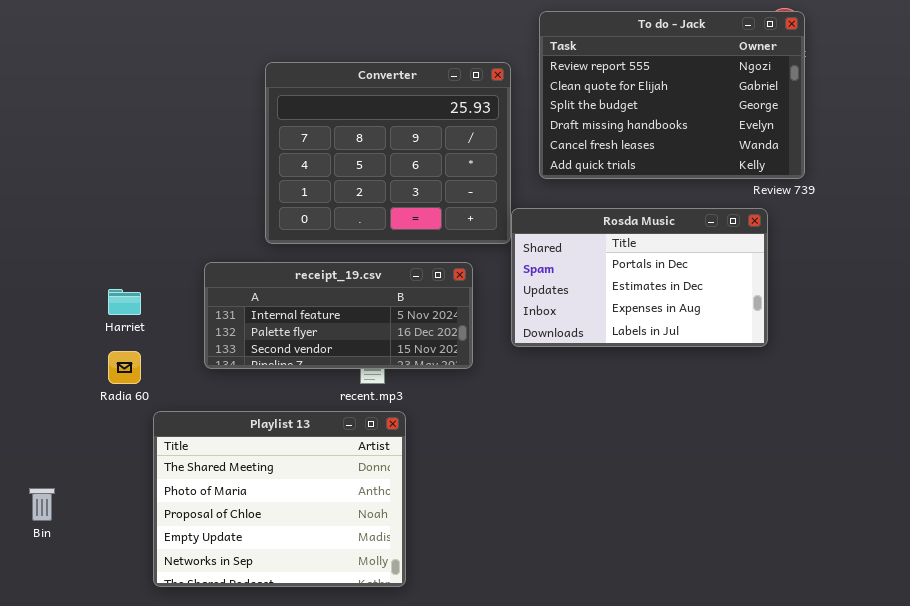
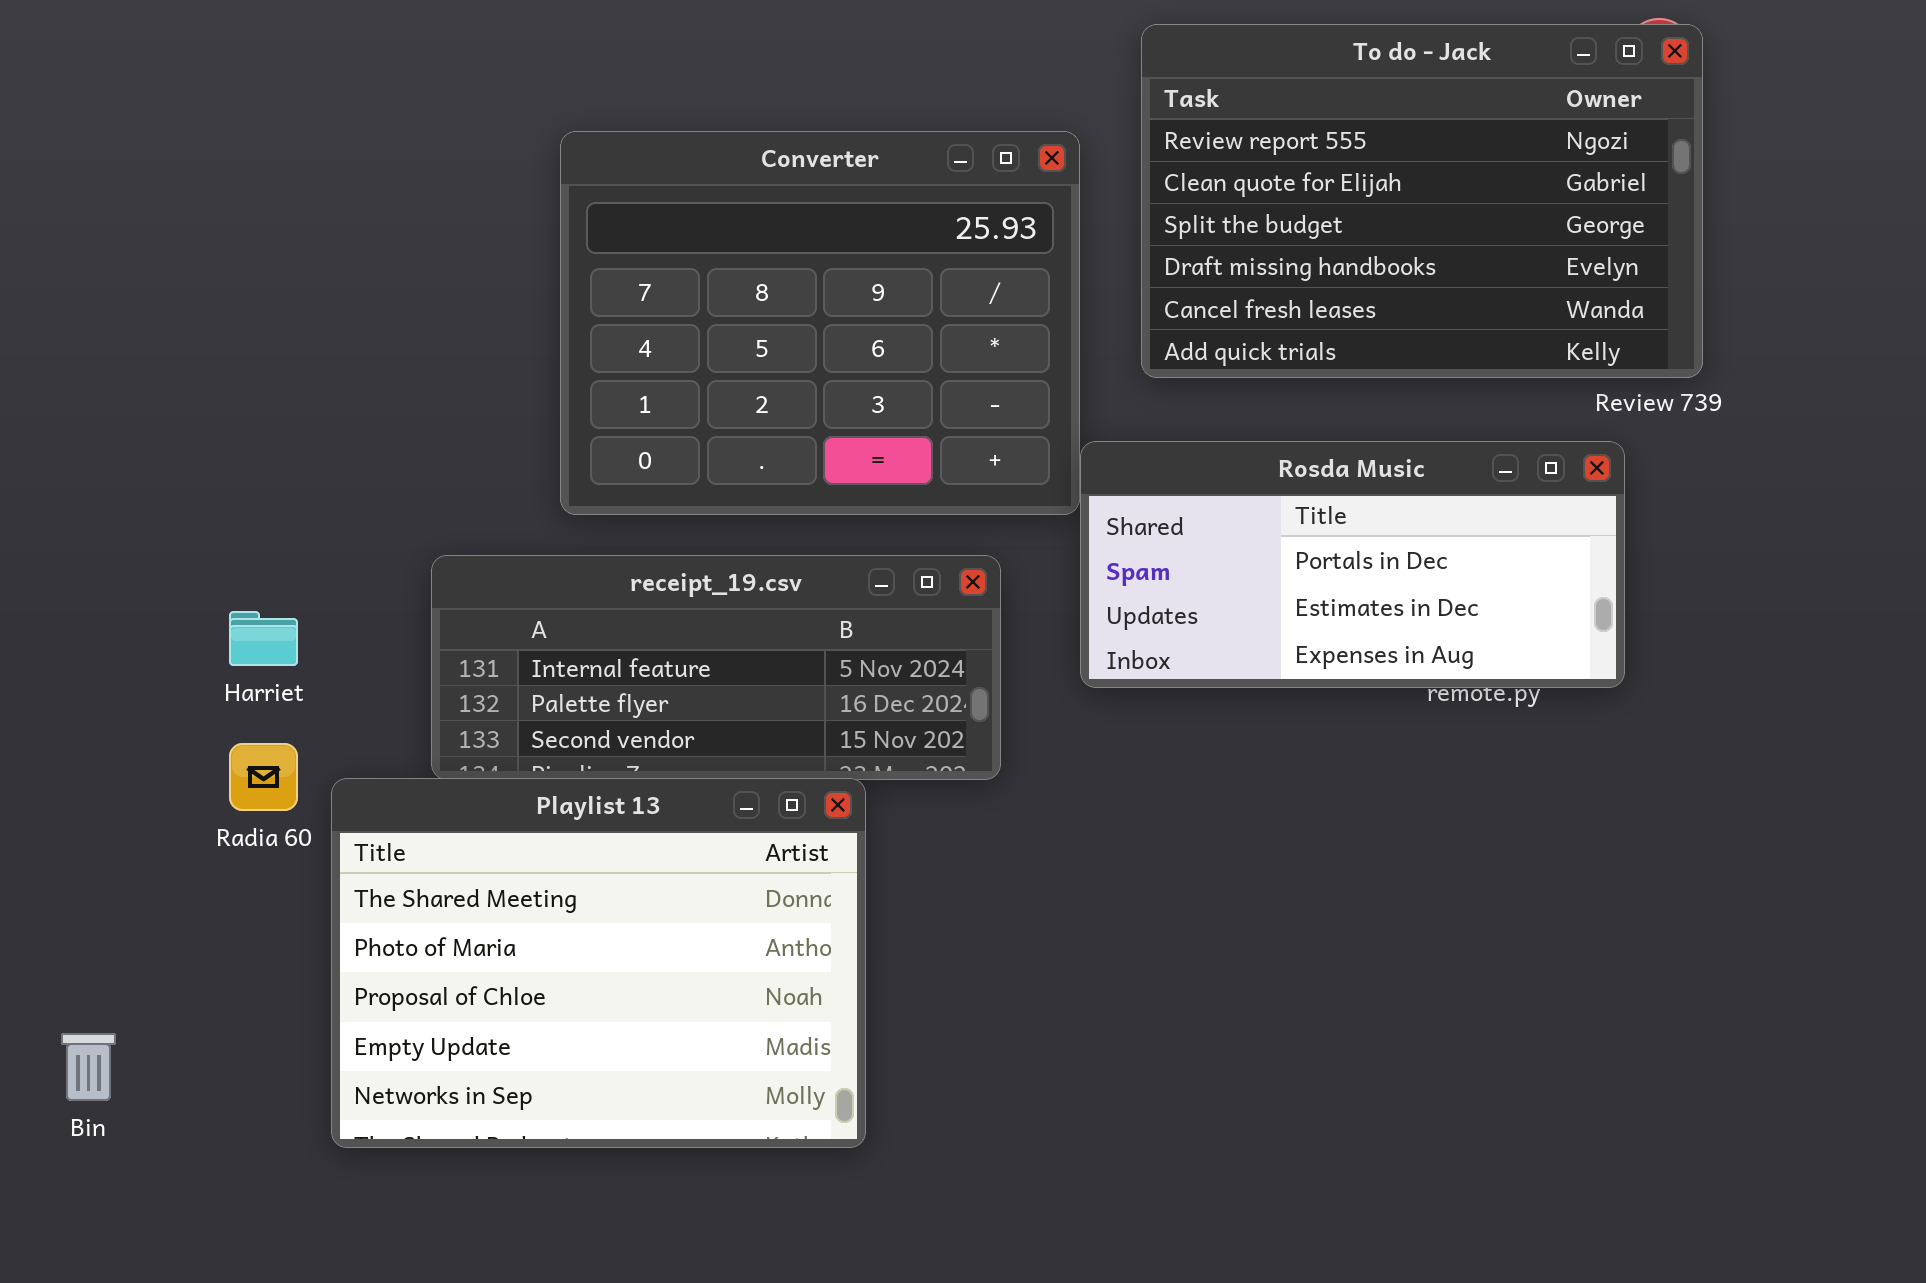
Rosda Music: [511,208,768,347] -> [1080,441,1625,688], resized
Playlist 13: [153,411,406,587] -> [331,778,866,1148], moved

